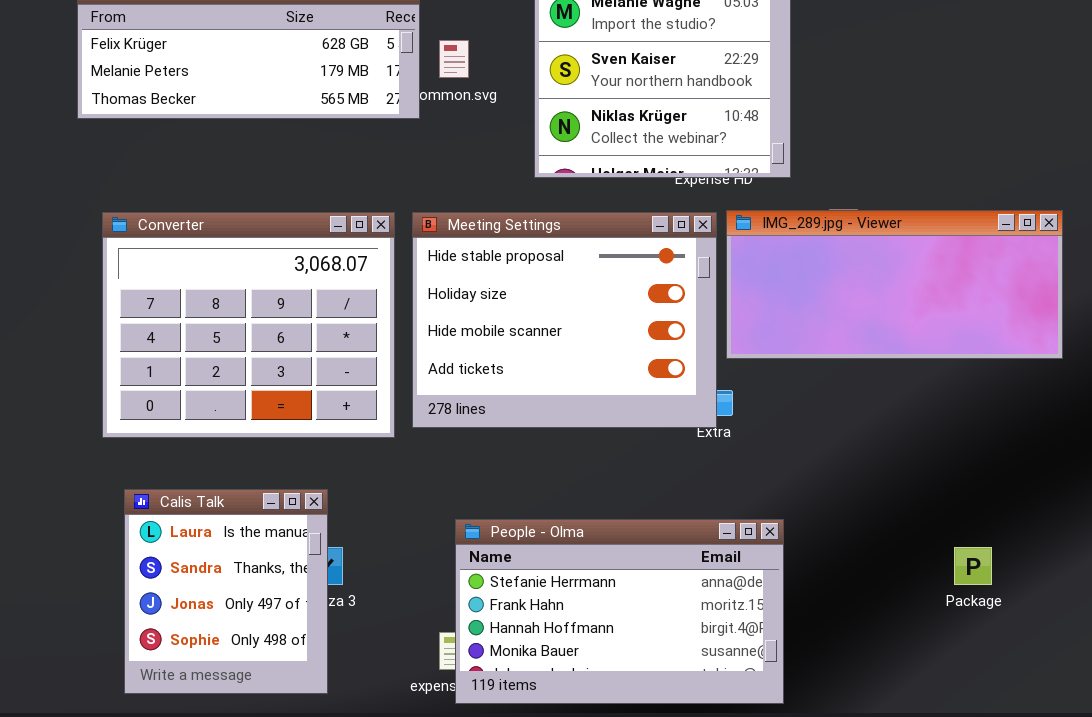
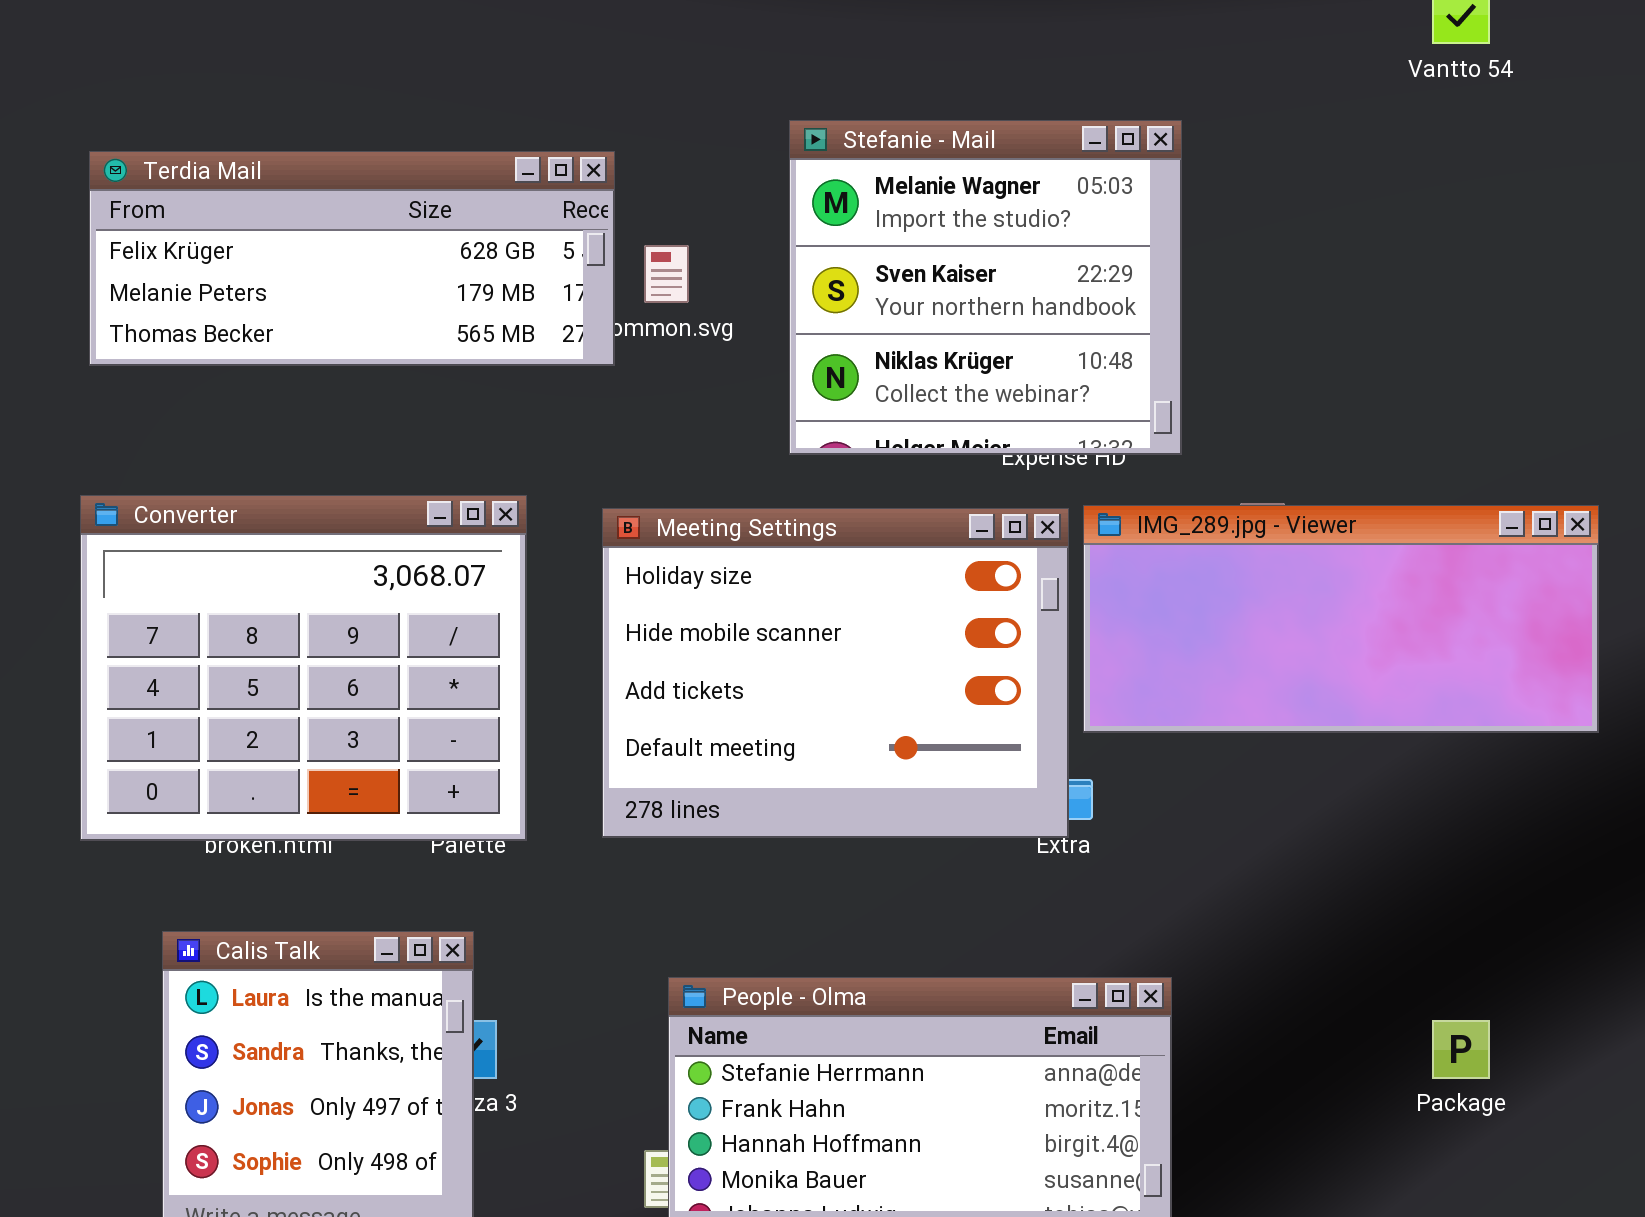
Converter: [102,212,395,438] -> [80,495,527,841], moved
Meeting Settings: [412,212,717,428] -> [602,508,1069,838], scrolled down 1 row

